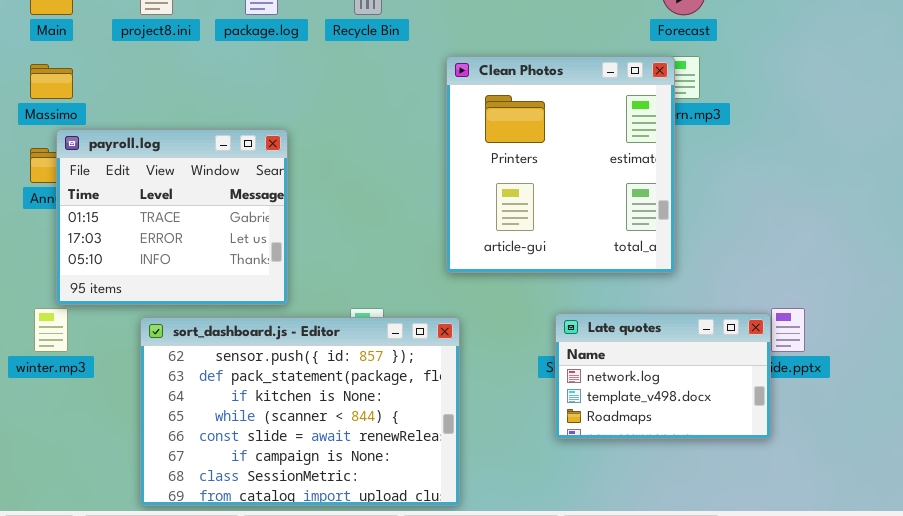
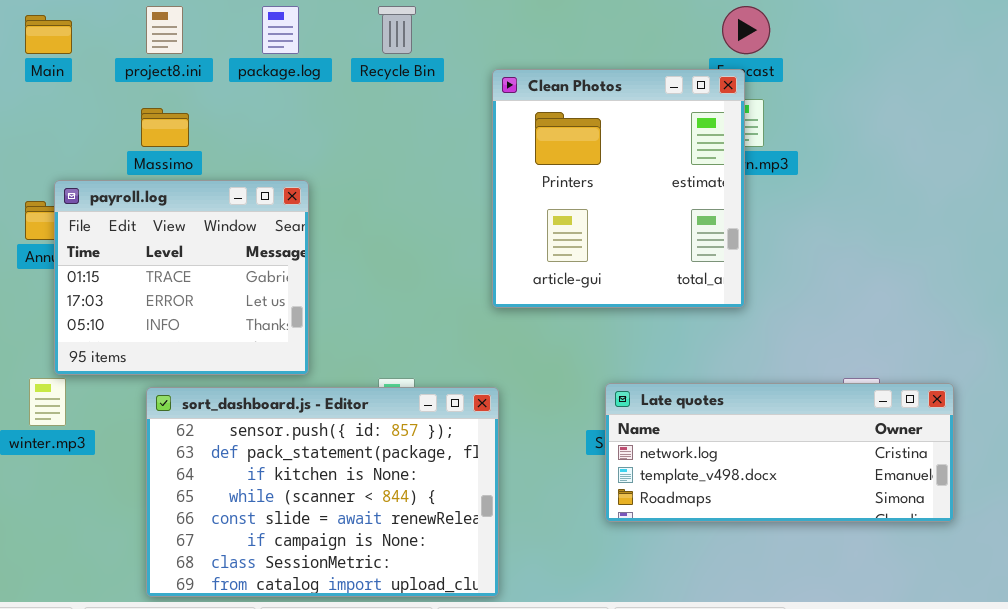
Clean Photos: [446,56,675,273] -> [492,69,745,308], moved
Massimo: [30,64,73,99] -> [141,108,189,147], moved
Late quotes: [555,313,771,439] -> [605,383,954,522], resized

